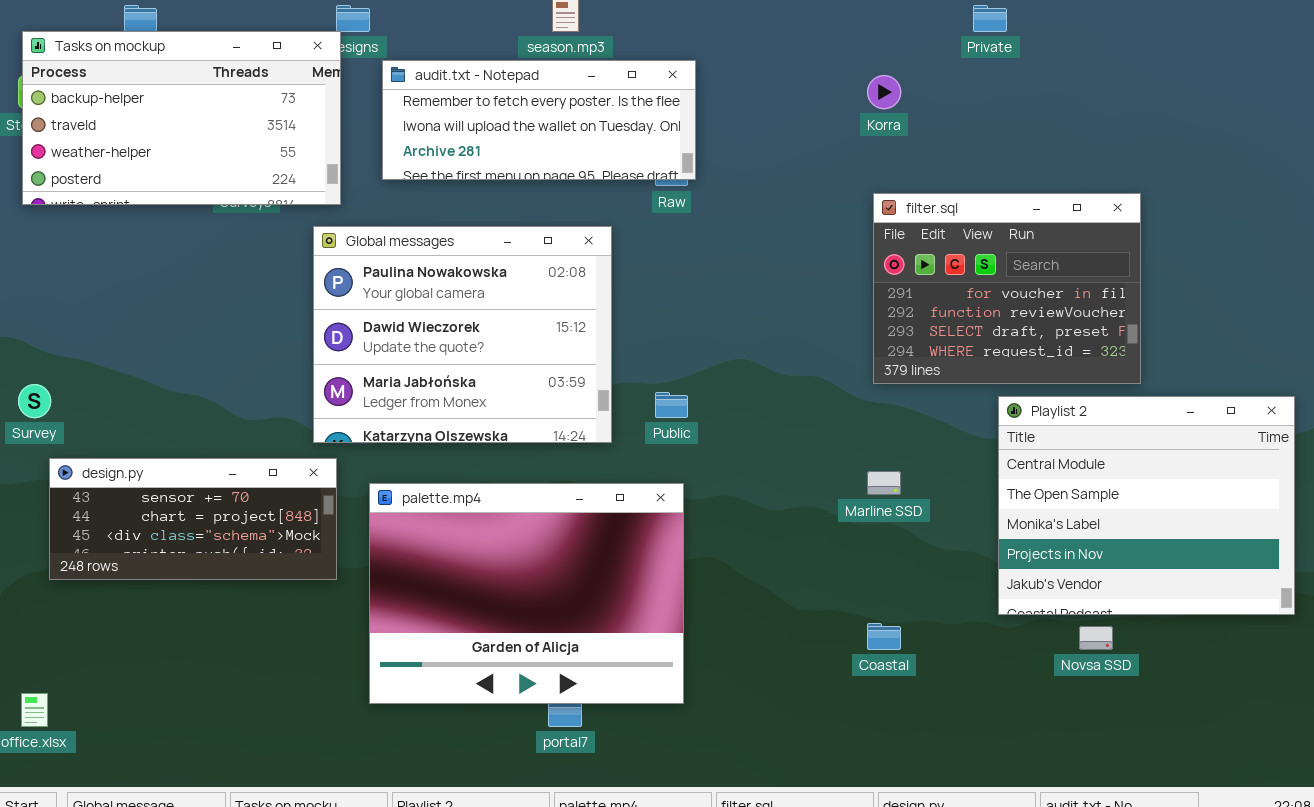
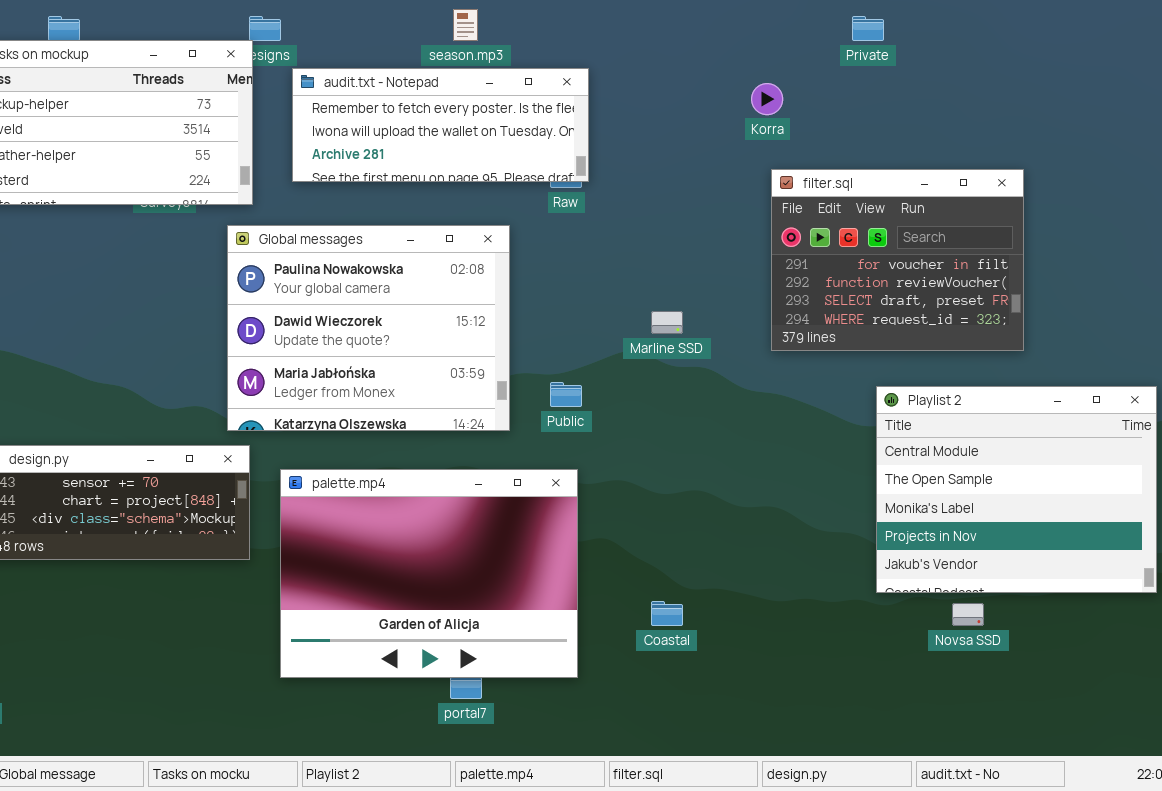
filter.sql: [873,193,1141,384] -> [771,169,1024,351], moved
Marline SSD: [867,471,901,495] -> [651,311,683,334], moved
Coastal: [867,623,901,650] -> [651,601,683,626], moved

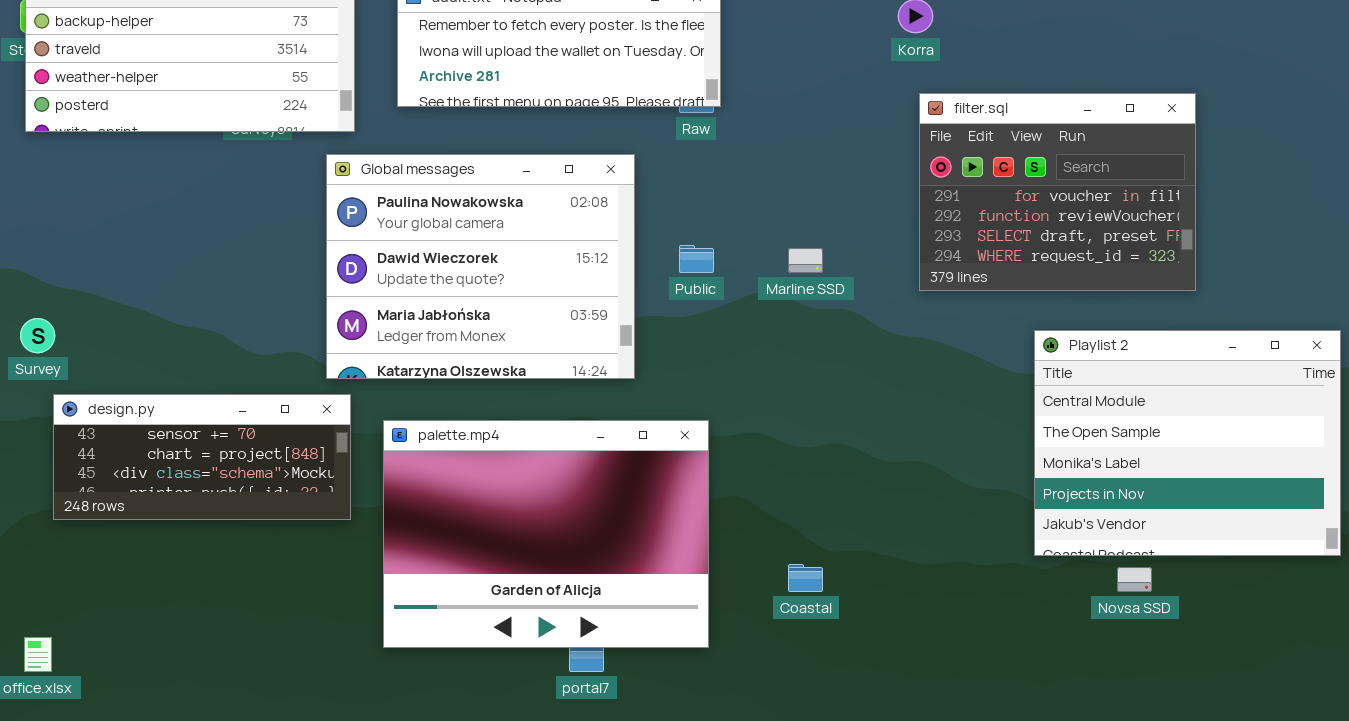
Public: [550,382,582,407] -> [679,245,714,273], moved

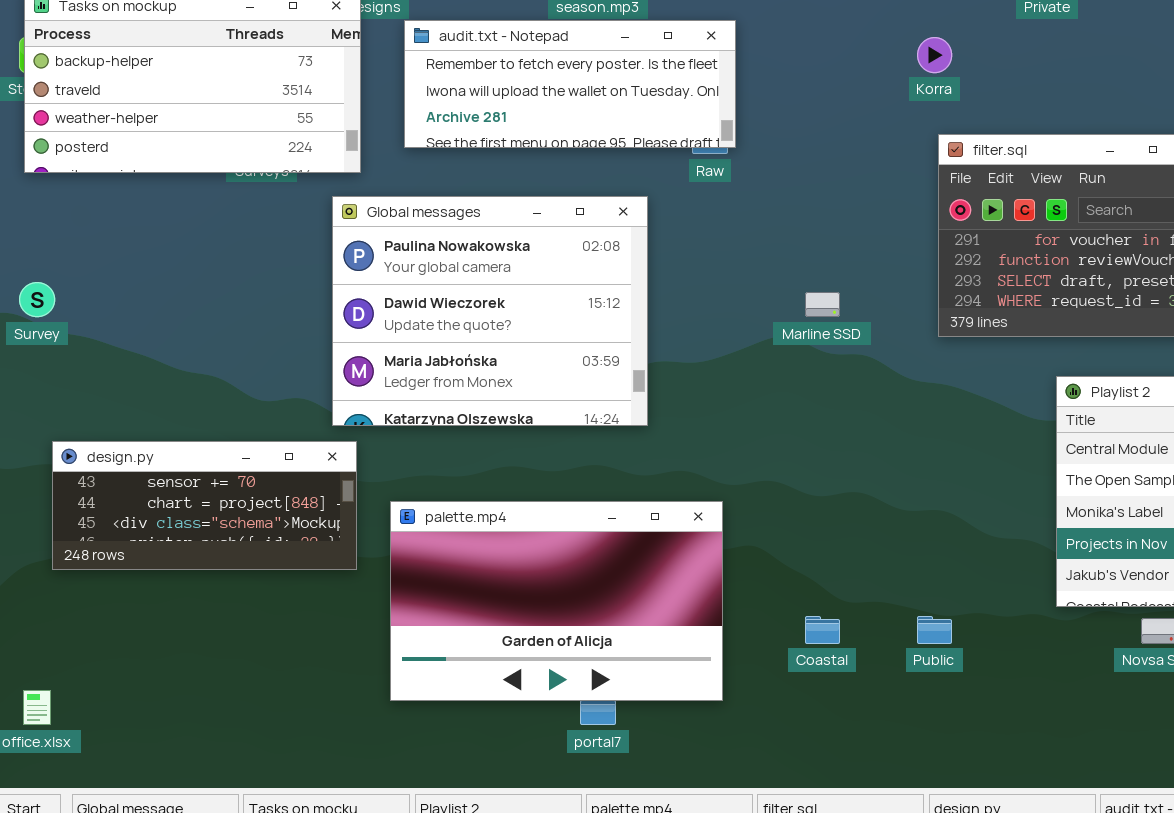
Public: [679,245,714,273] -> [917,616,952,644], moved
Survey: [20,318,55,353] -> [19,282,55,317], moved
palette.mp4: [383,420,709,648] -> [390,501,723,701], resized

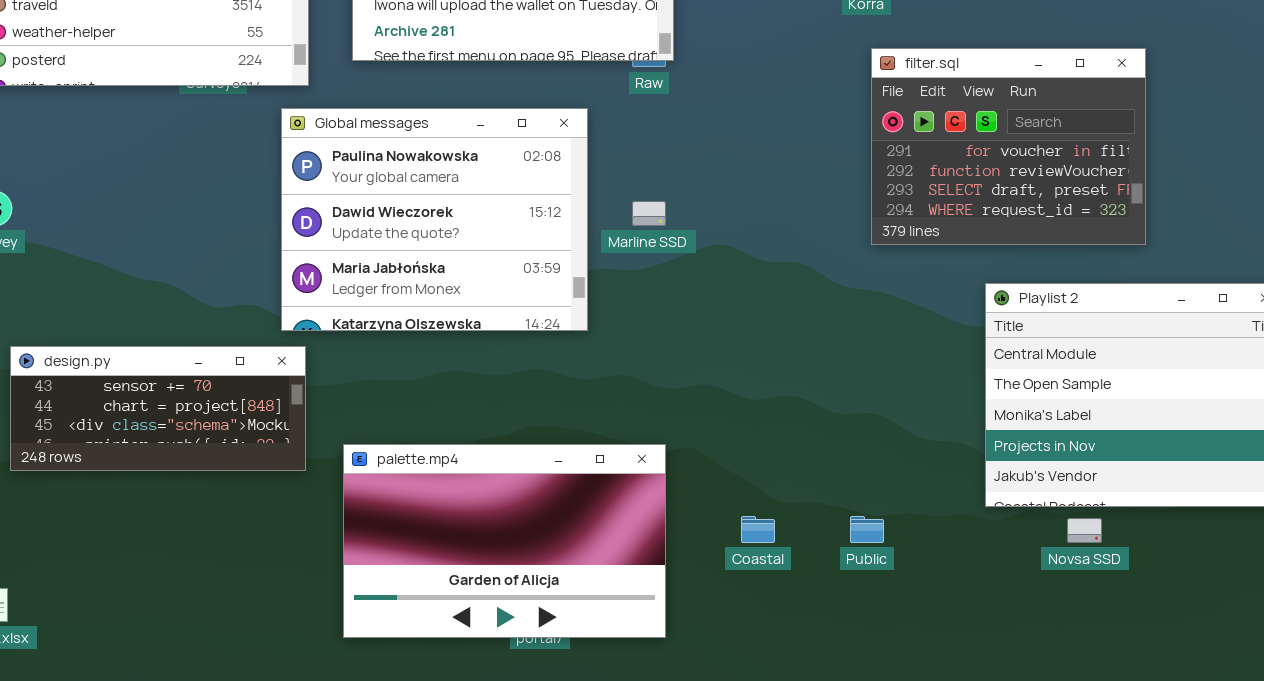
Marline SSD: [805,292,840,317] -> [632,201,666,226], moved
palette.mp4: [390,501,723,701] -> [343,444,666,638], moved

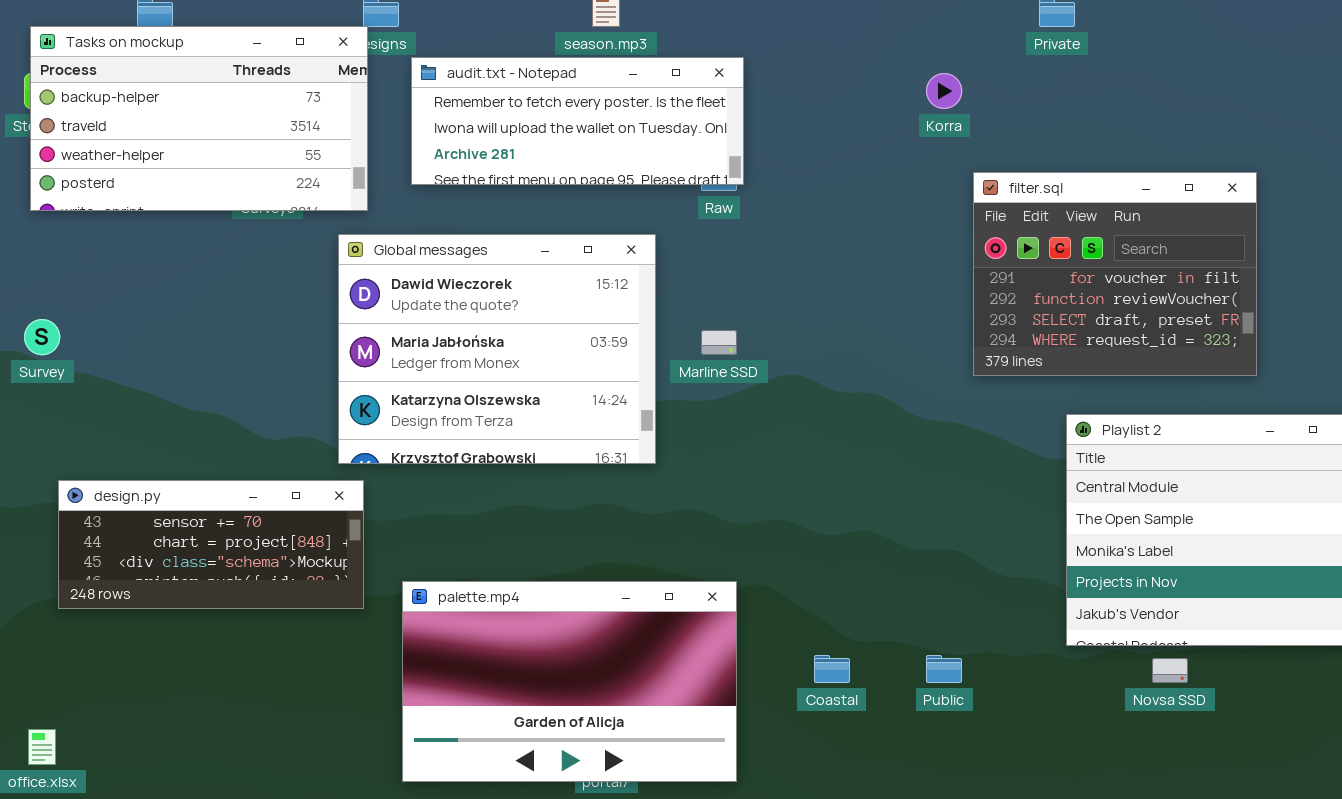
filter.sql: [871,48,1146,245] -> [973,172,1257,376], moved
Global messages: [281,108,588,331] -> [338,234,656,464], scrolled down 1 row

